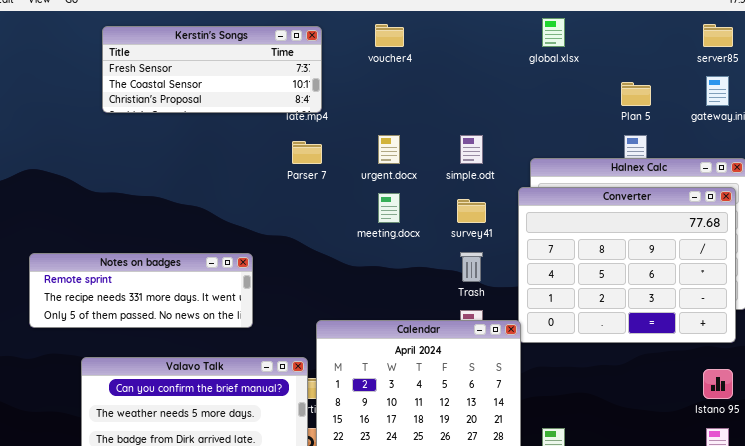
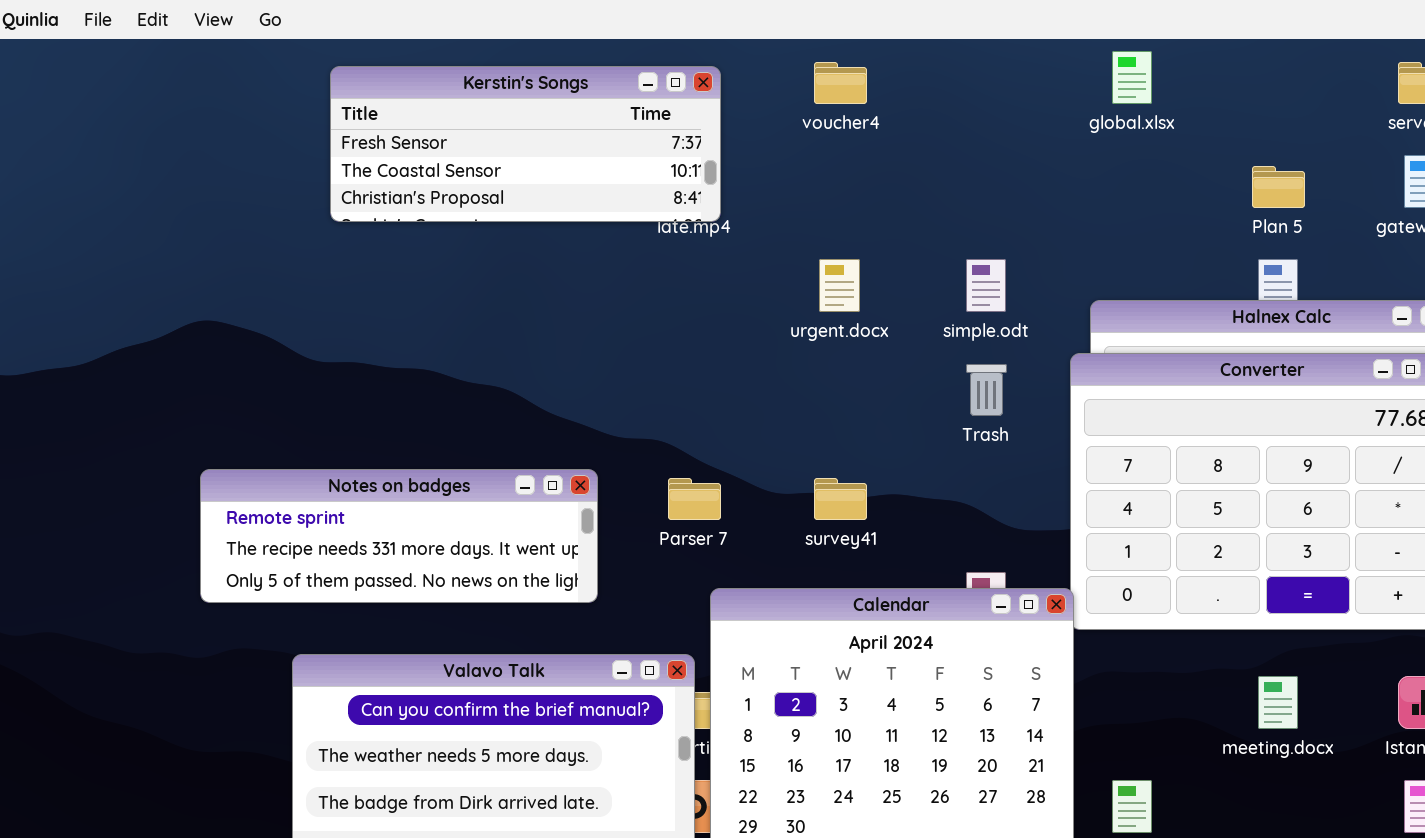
Parser 7: [292,141,322,164] -> [668,478,721,520], moved
meeting.docx: [378,193,400,223] -> [1258,676,1298,729], moved
survey41: [457,199,486,223] -> [814,478,867,520], moved
Trash: [460,252,483,282] -> [966,364,1007,416], moved

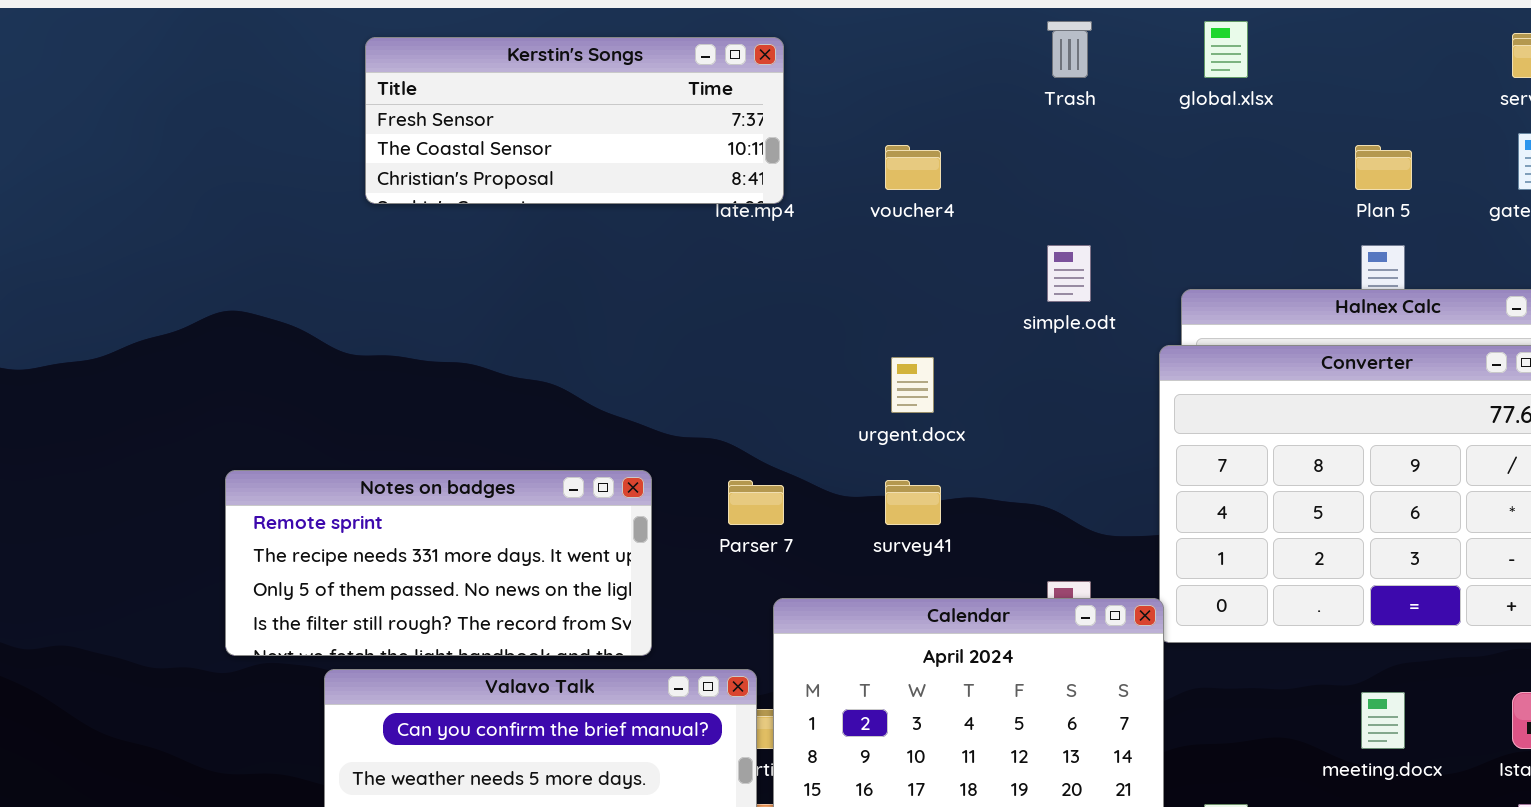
voucher4: [814,62,867,104] -> [885,145,941,190], moved
urgent.docx: [819,259,860,312] -> [891,357,934,413], moved
Trash: [966,364,1007,416] -> [1047,21,1092,78], moved
Notes on badges: [200,469,598,603] -> [225,470,652,656], resized

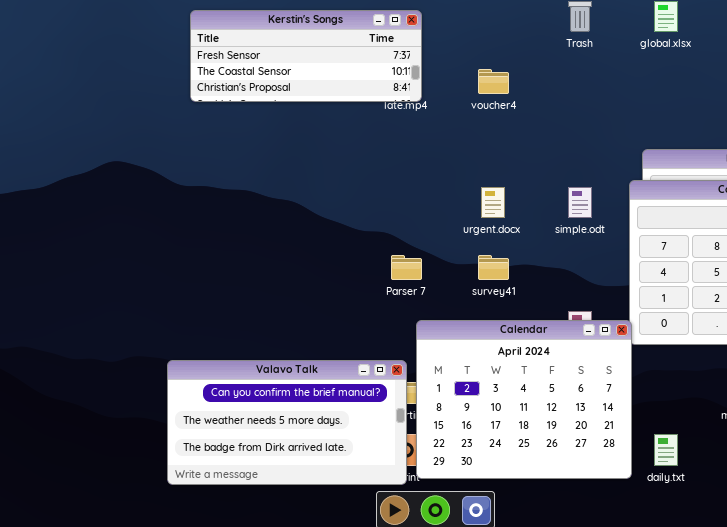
simple.odt: [1047,245,1091,302] -> [568,187,592,218], moved
Notes on badges: [225,470,652,656] -> none, closed

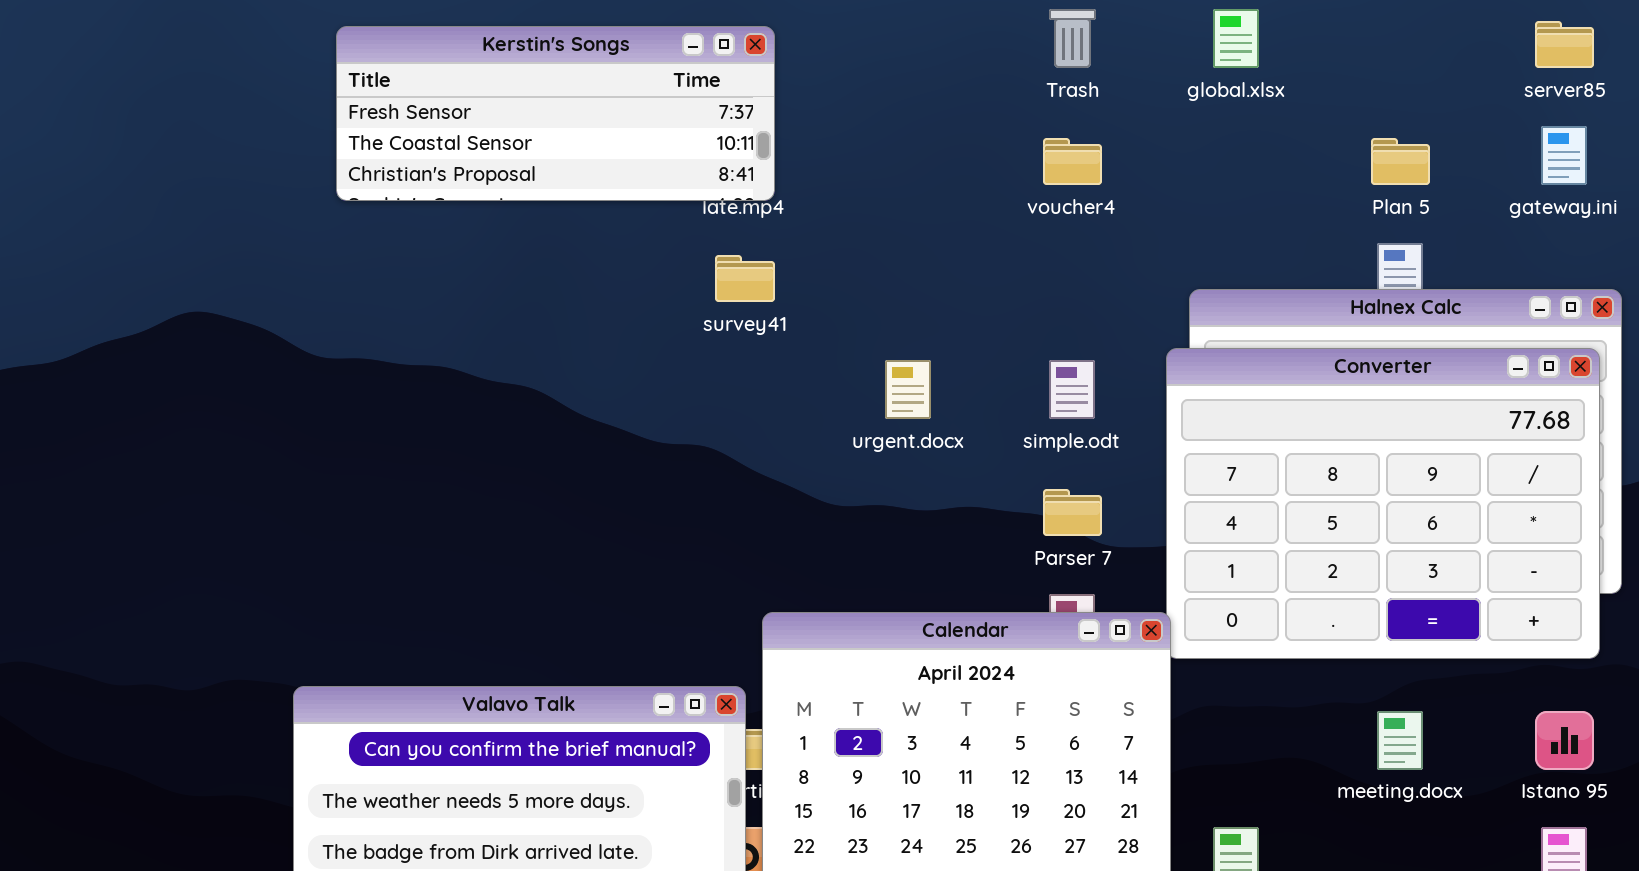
voucher4: [478,69,509,94] -> [1043,138,1102,185], moved
Parser 7: [391,255,422,280] -> [1043,489,1102,536], moved
survey41: [478,255,509,280] -> [715,255,775,302], moved

